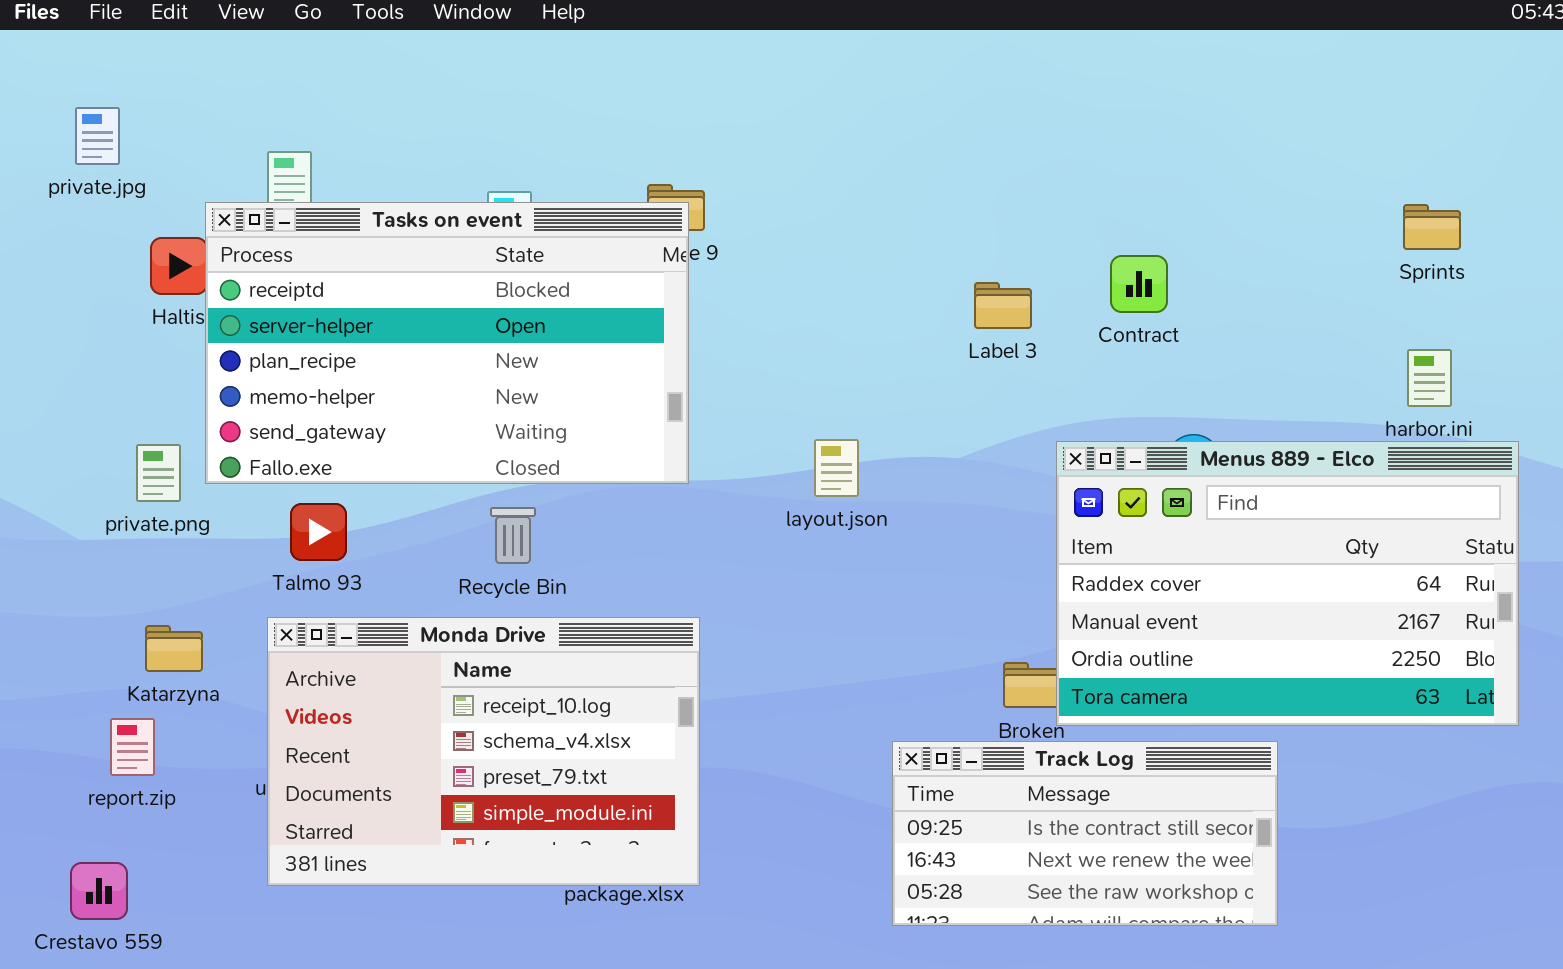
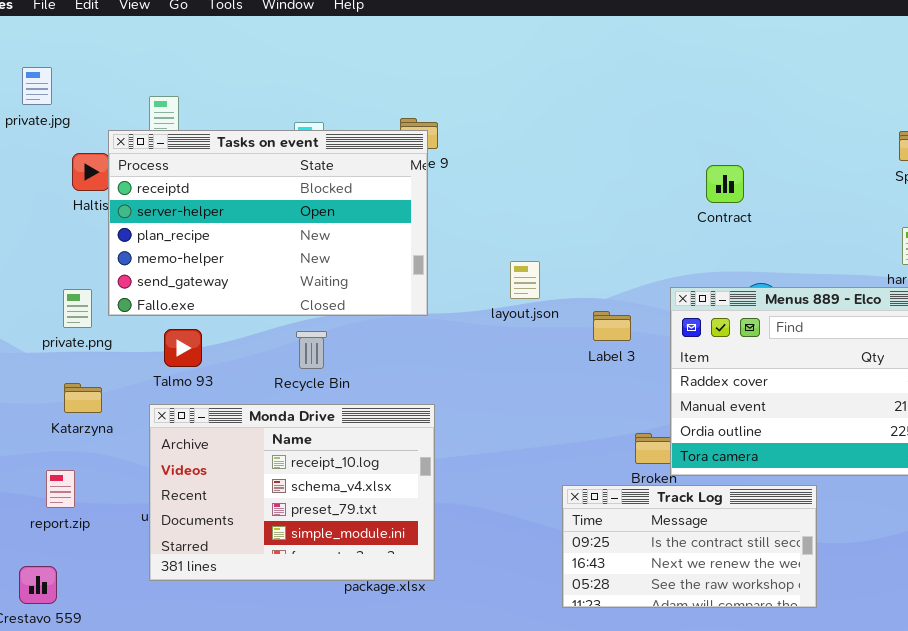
Label 3: [974,282,1032,329] -> [593,311,631,341], moved
layout.json: [814,439,859,497] -> [510,261,540,299], moved
Katarzyna: [145,625,203,672] -> [64,383,102,413], moved

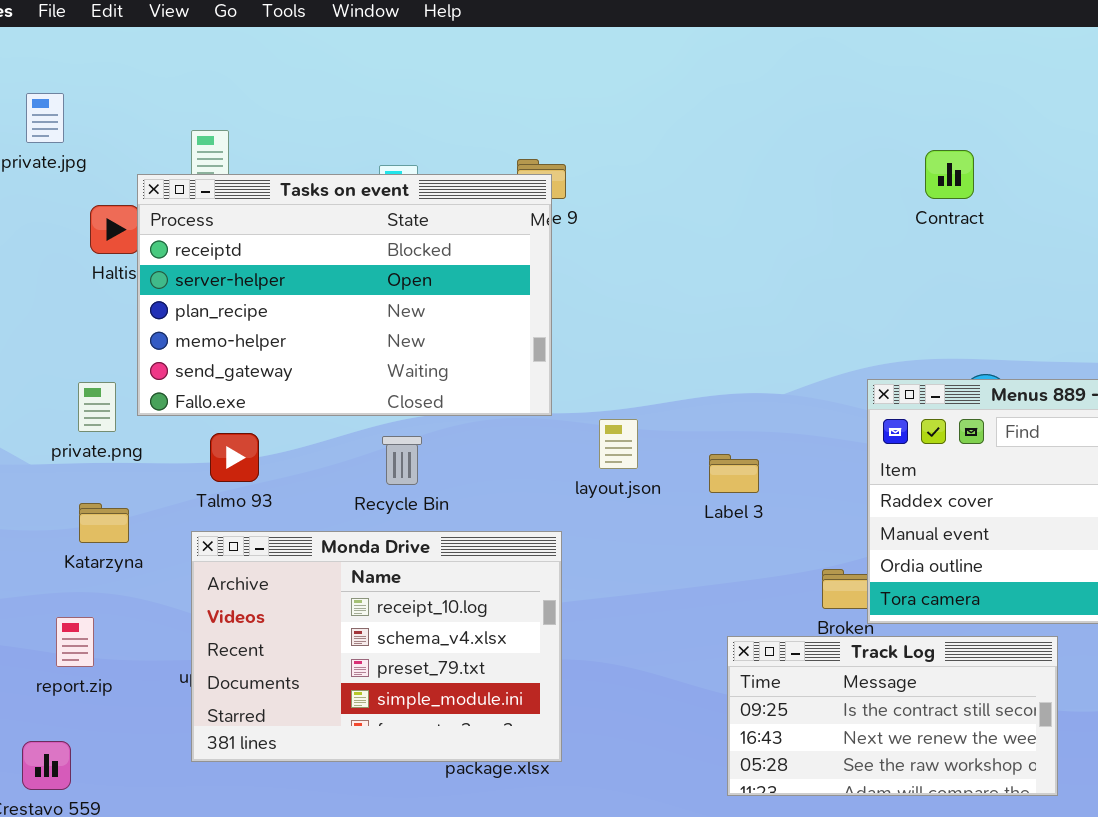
Contract: [706,165,744,203] -> [925,150,974,199], moved
layout.json: [510,261,540,299] -> [599,419,638,469], moved
Label 3: [593,311,631,341] -> [709,454,759,493], moved

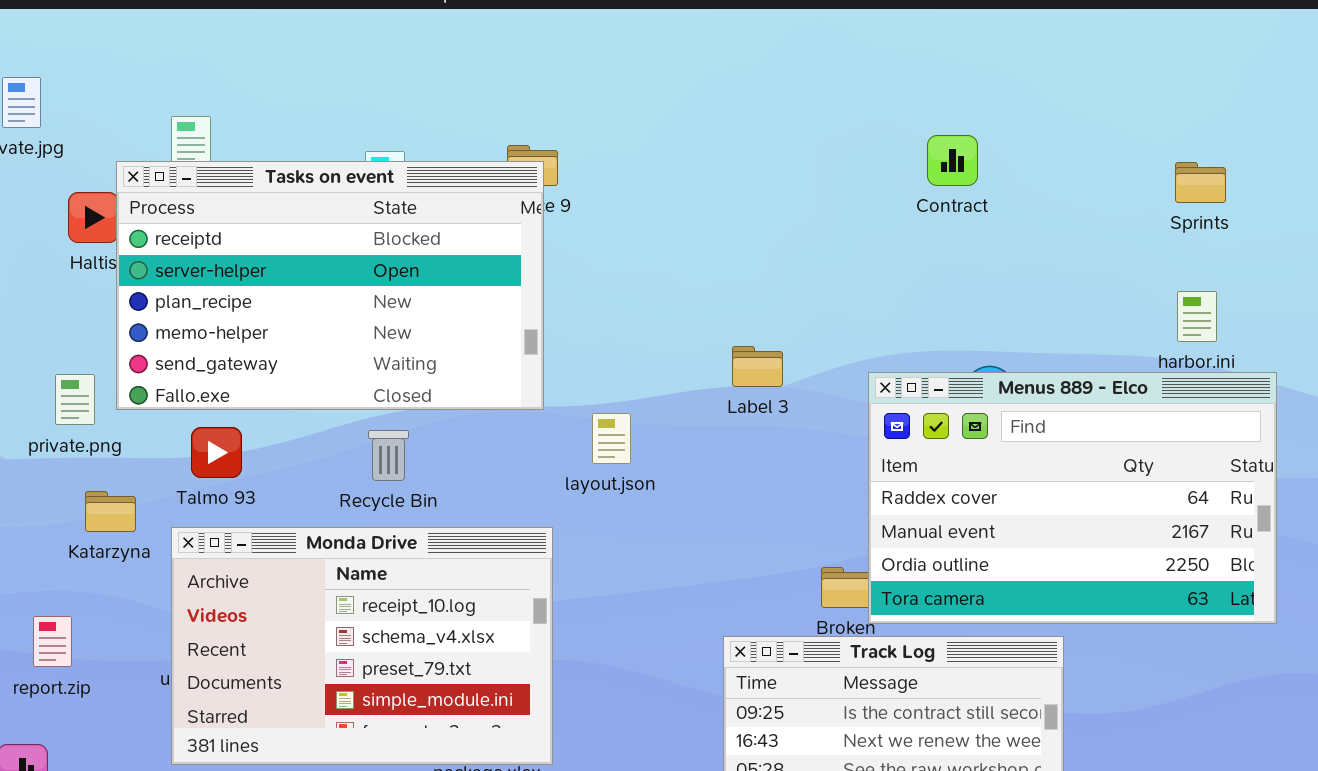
Label 3: [709,454,759,493] -> [732,346,783,387], moved
Katarzyna: [79,503,129,543] -> [85,491,136,532], moved

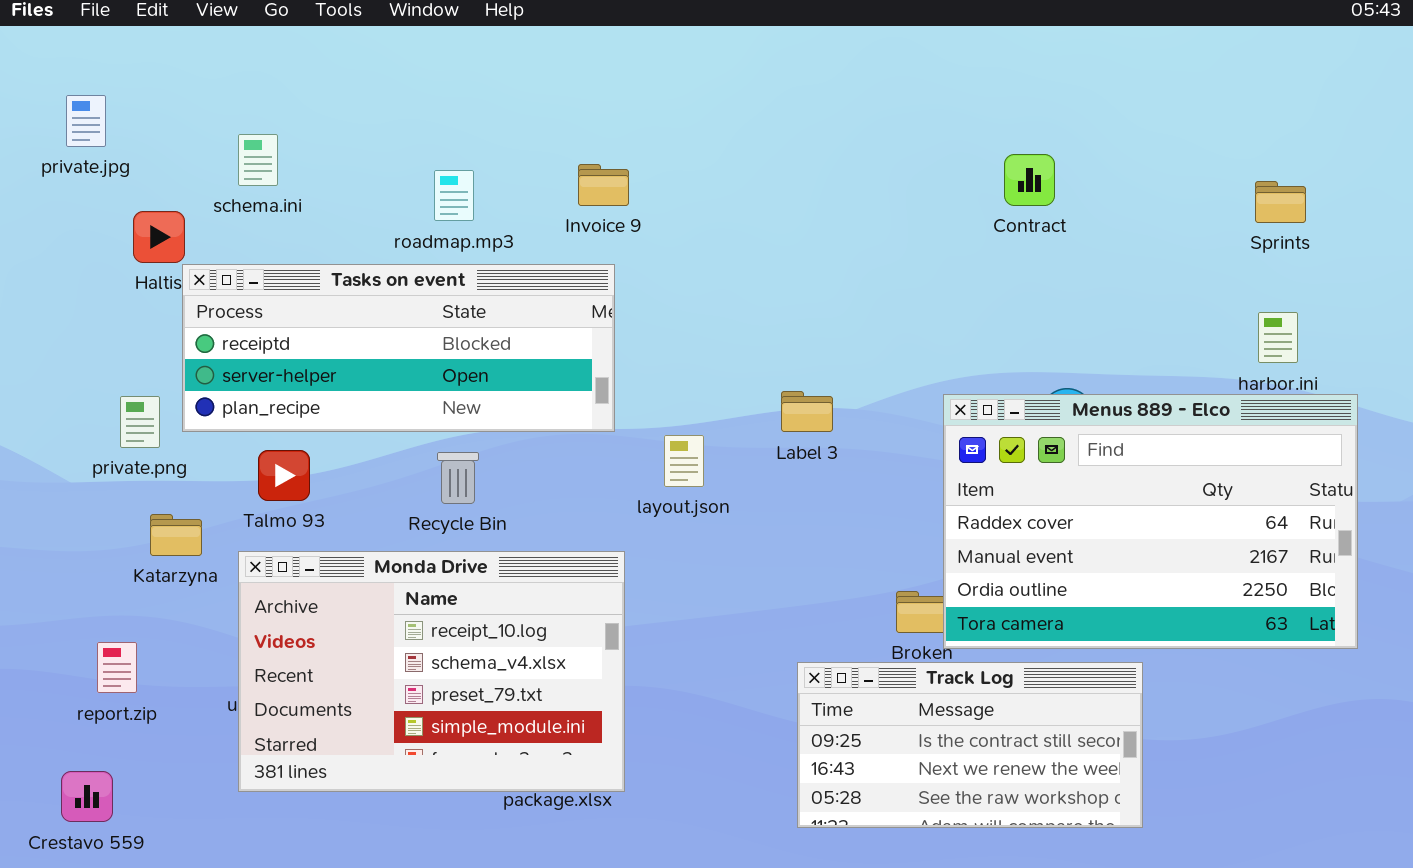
Tasks on event: [116,161,544,410] -> [182,264,615,432], resized
Label 3: [732,346,783,387] -> [781,391,833,432], moved

